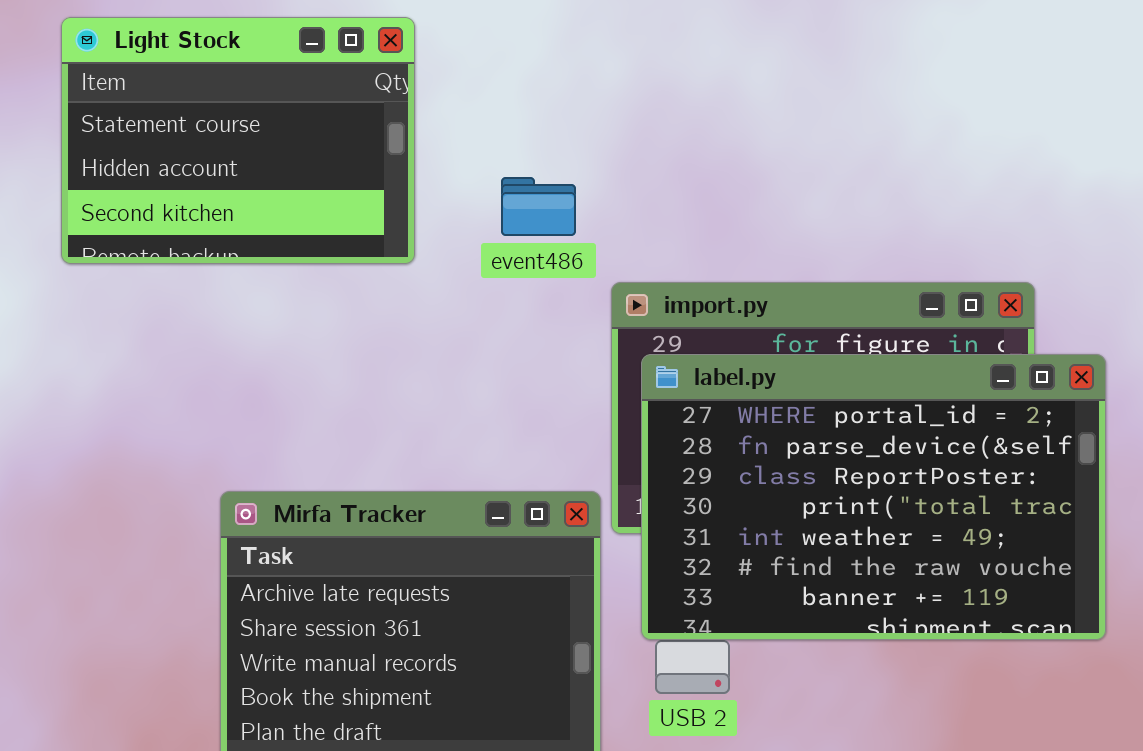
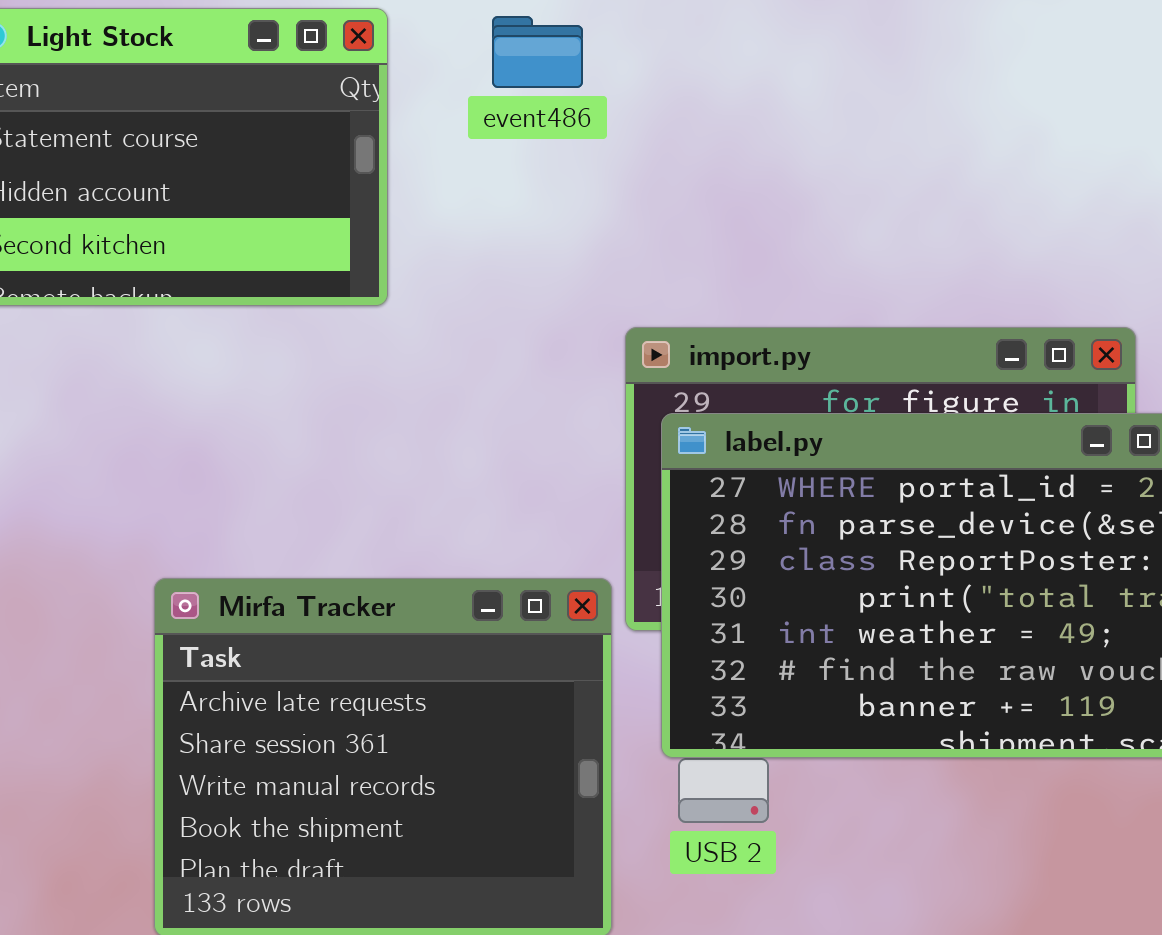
event486: [501,177,576,236] -> [492,16,583,88], moved

